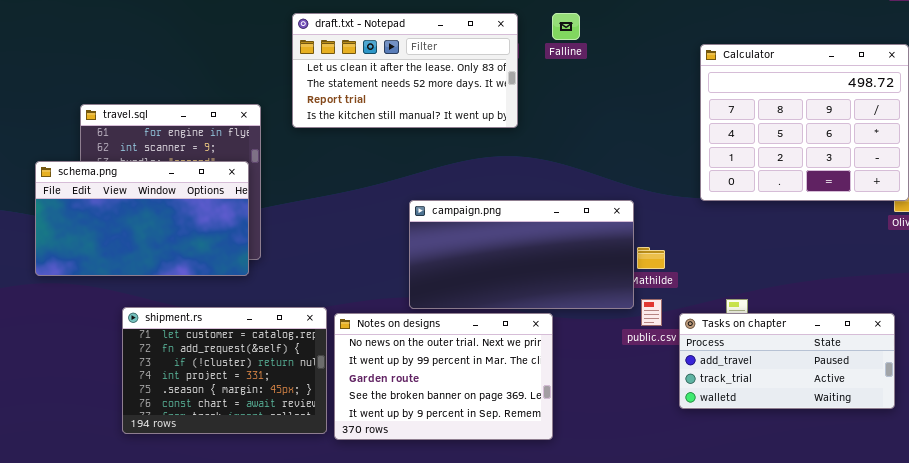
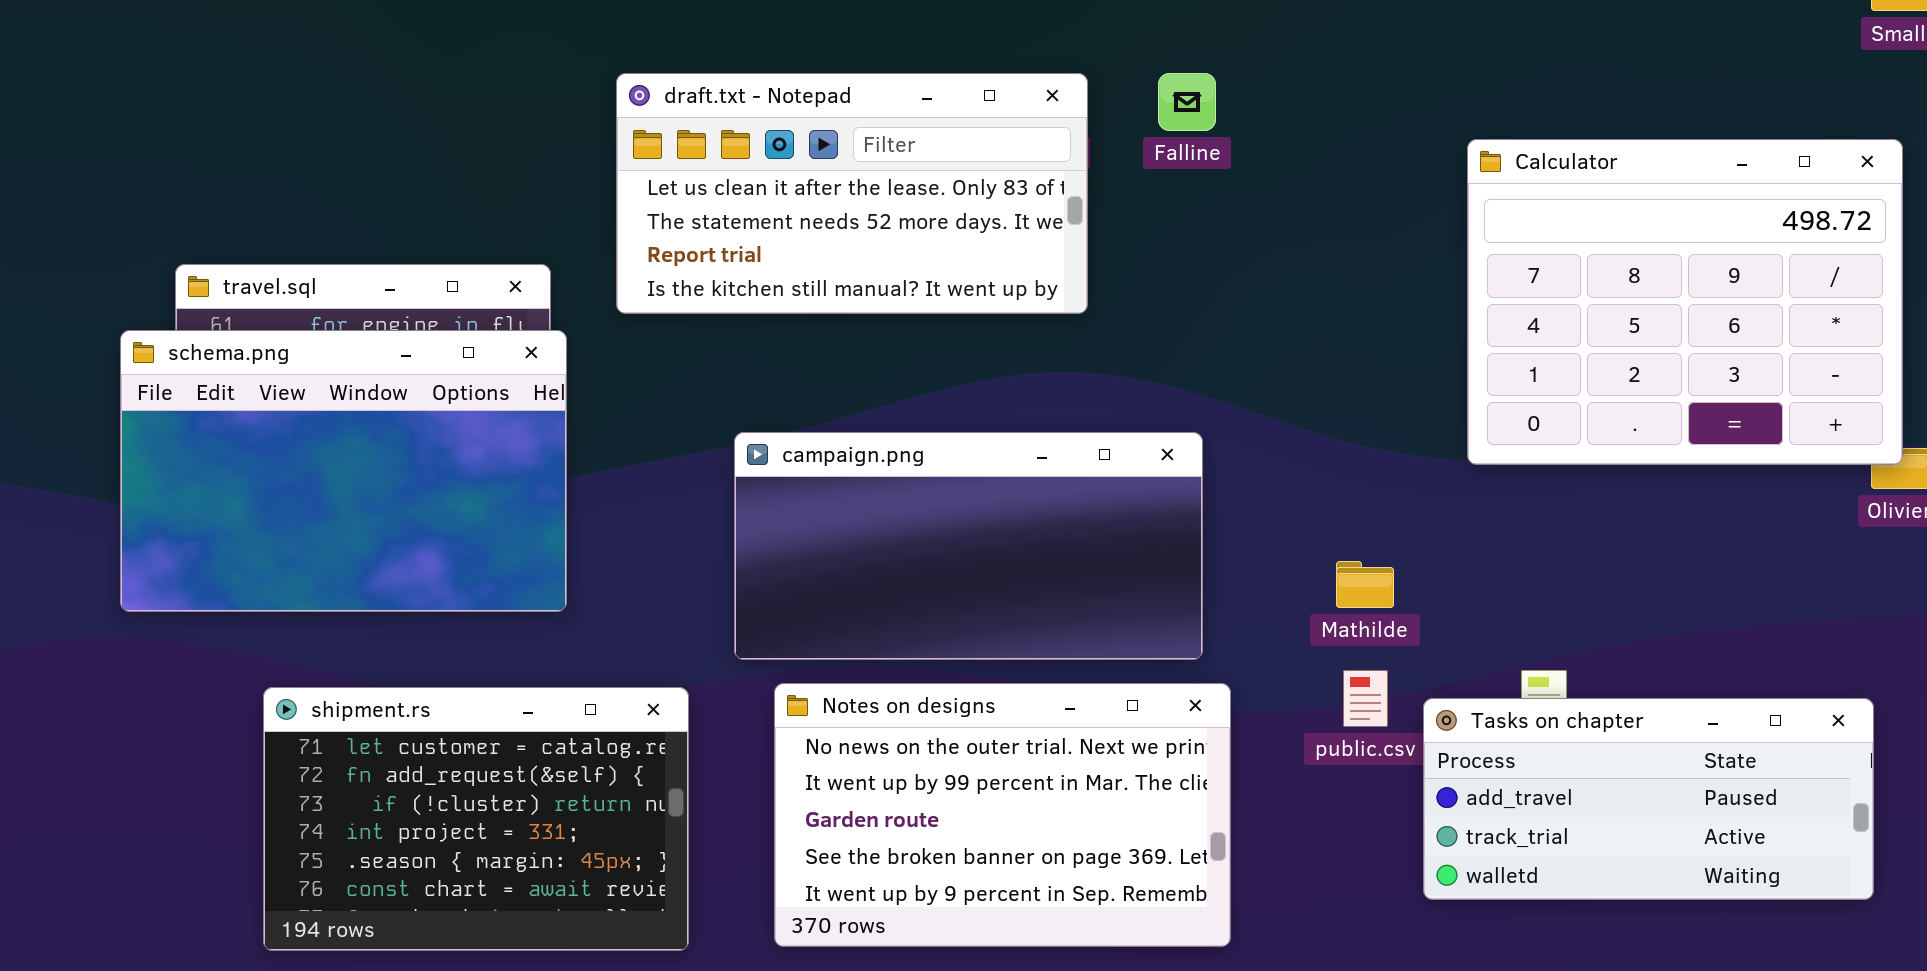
schema.png: [35,161,249,276] -> [120,330,567,612], moved, resized
campaign.png: [409,200,634,309] -> [734,432,1203,660], moved
Notes on designs: [334,313,553,440] -> [774,683,1231,947], moved

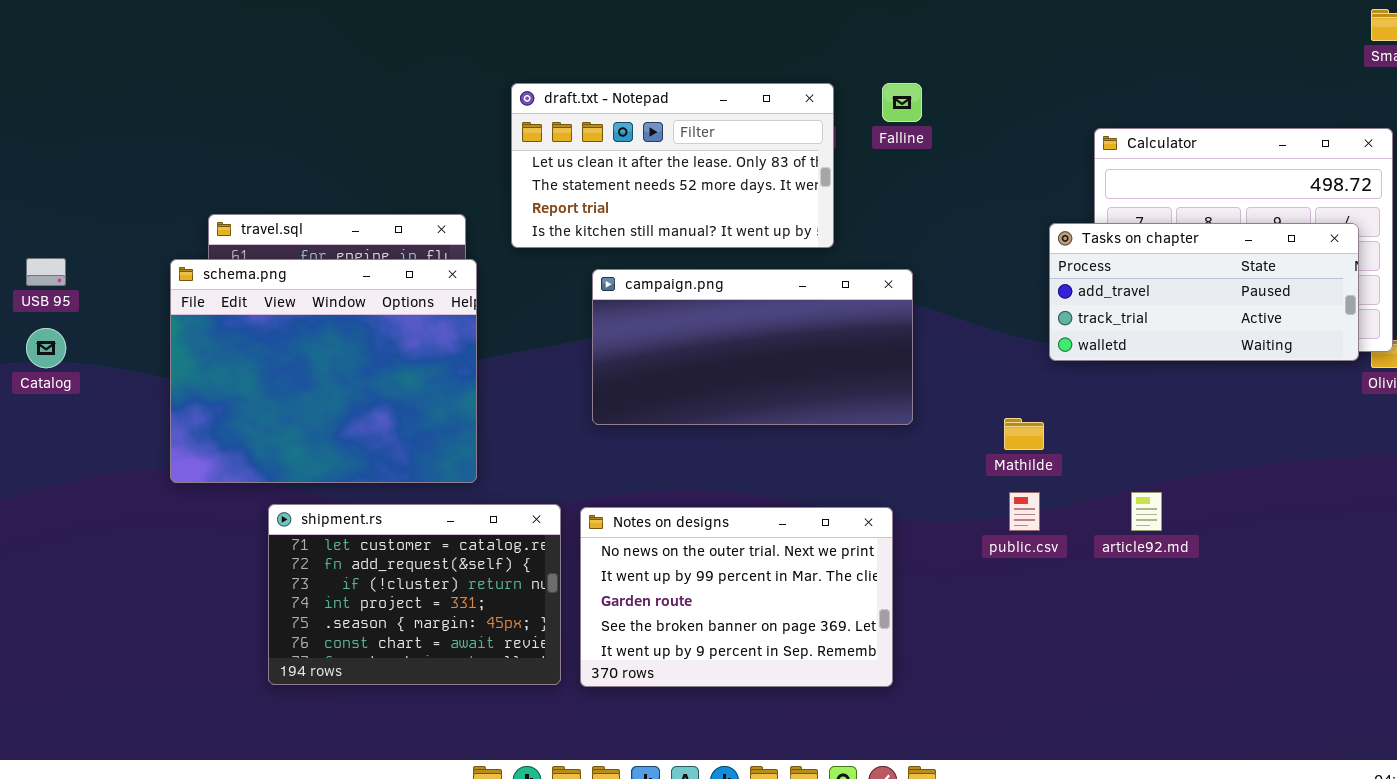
schema.png: [120,330,567,612] -> [170,259,477,483], resized
campaign.png: [734,432,1203,660] -> [592,269,913,425], moved
Notes on designs: [774,683,1231,947] -> [580,507,893,687], moved
Tasks on chapter: [1423,698,1874,900] -> [1049,223,1359,361], moved

